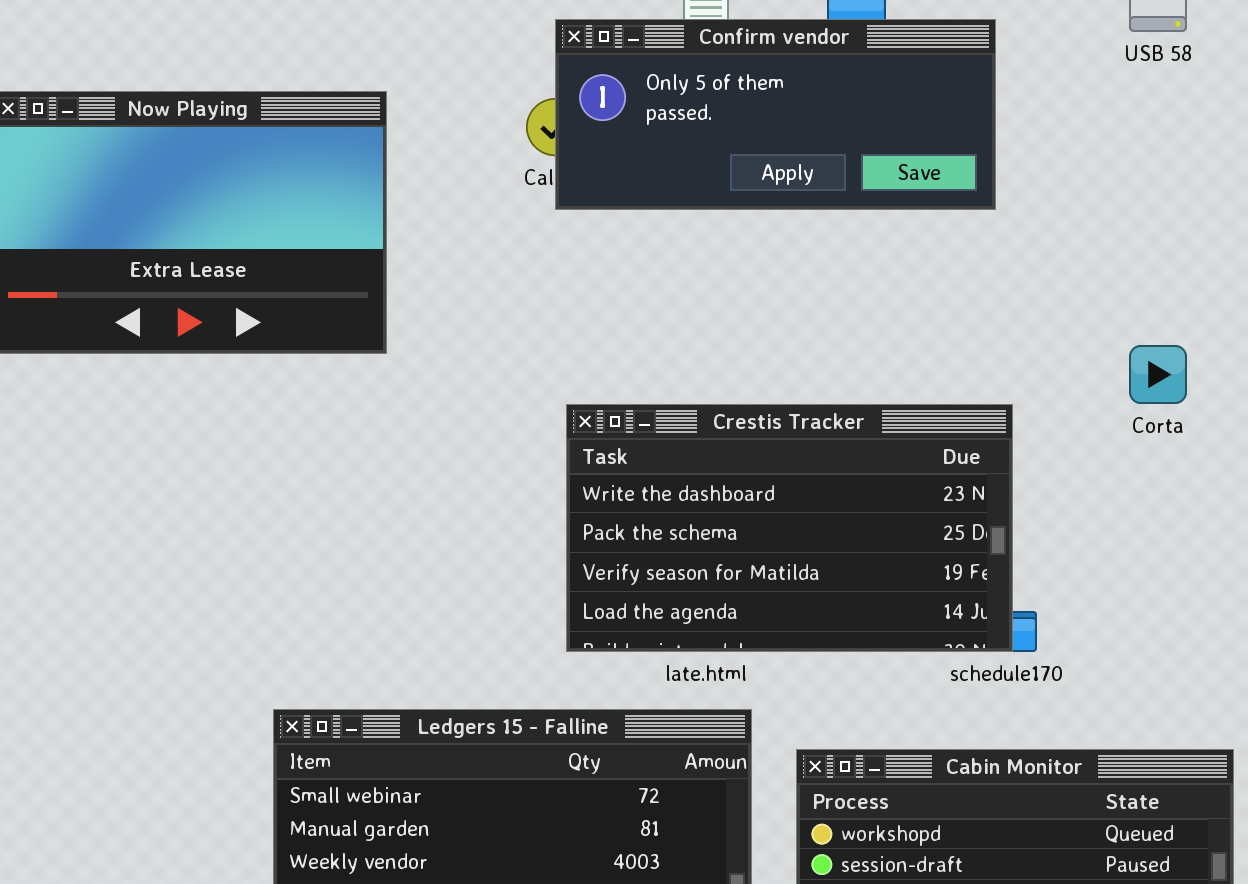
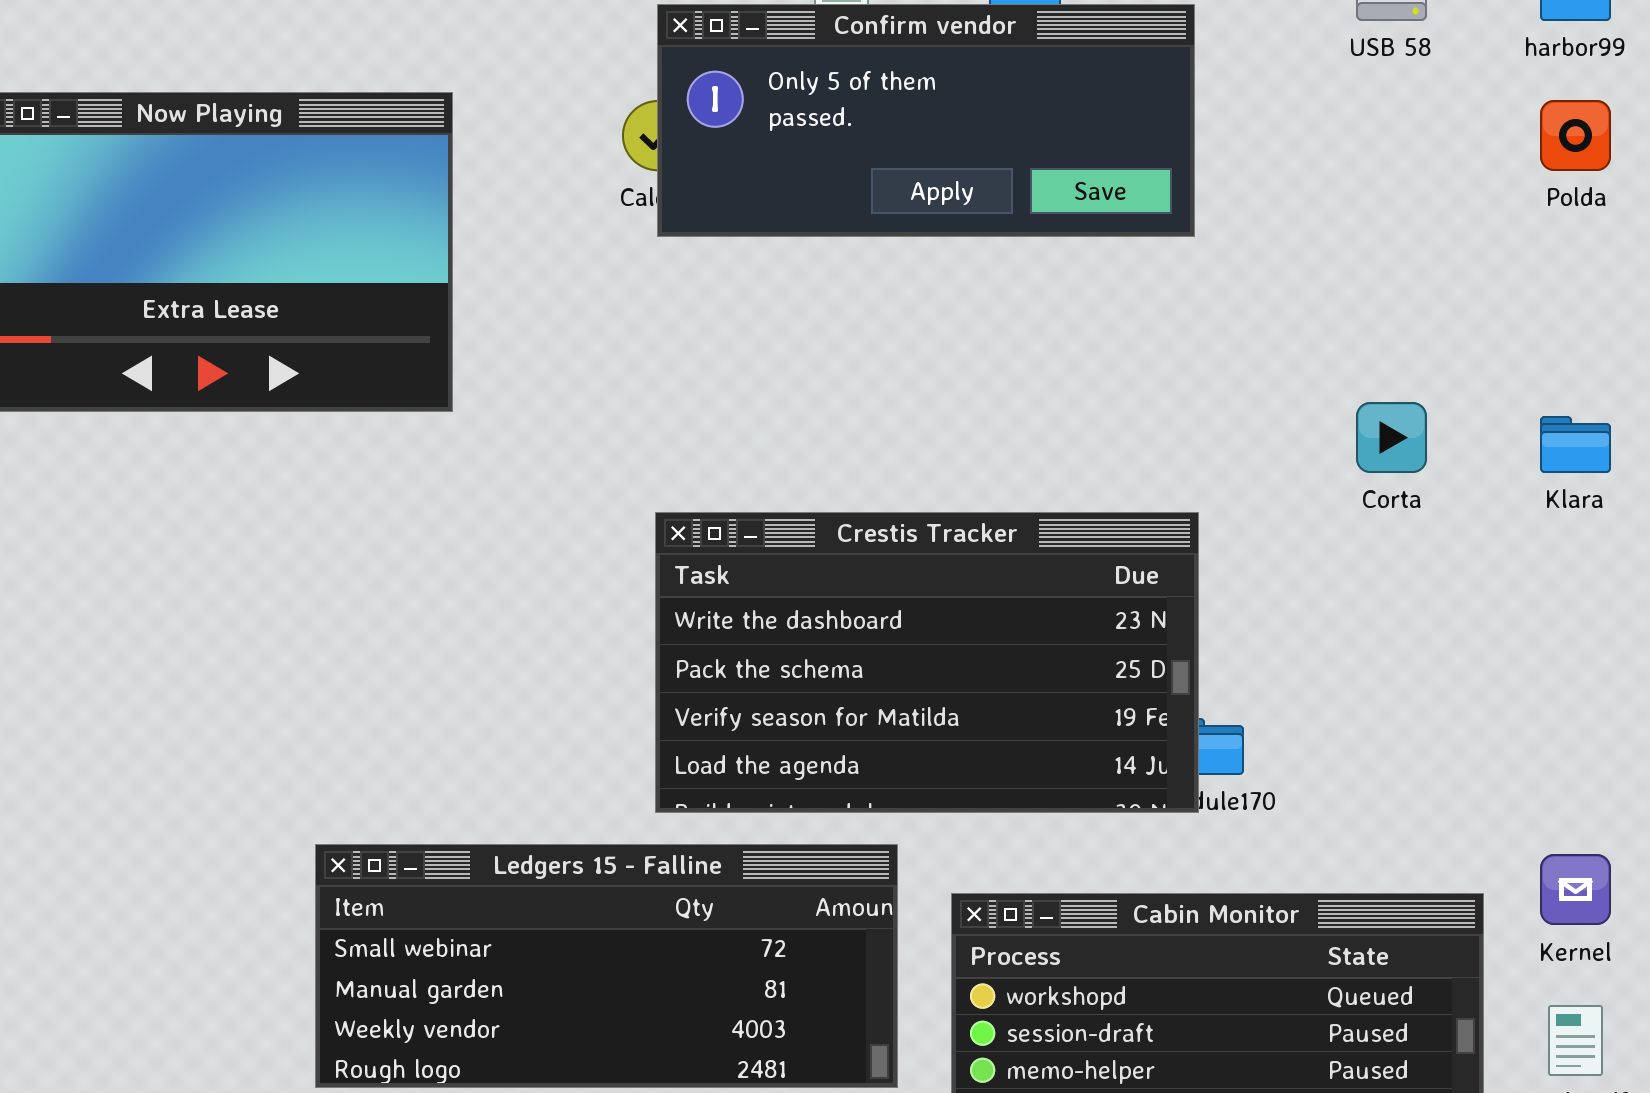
Crestis Tracker: [566,404,1013,652] -> [655,512,1199,813], moved

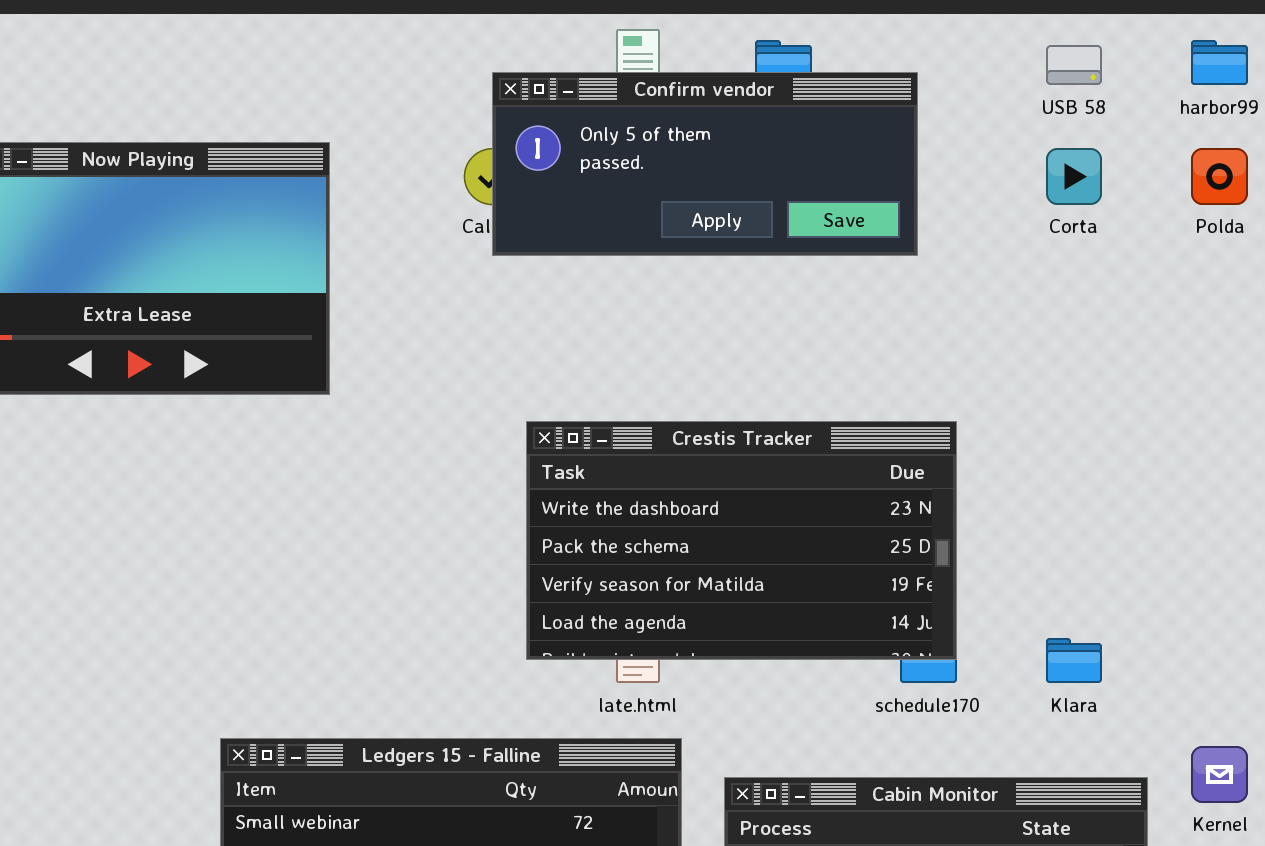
Corta: [1356,402,1427,473] -> [1046,148,1102,205], moved
Klara: [1540,416,1611,473] -> [1046,638,1102,683], moved
Crestis Tracker: [655,512,1199,813] -> [526,421,957,660], moved

